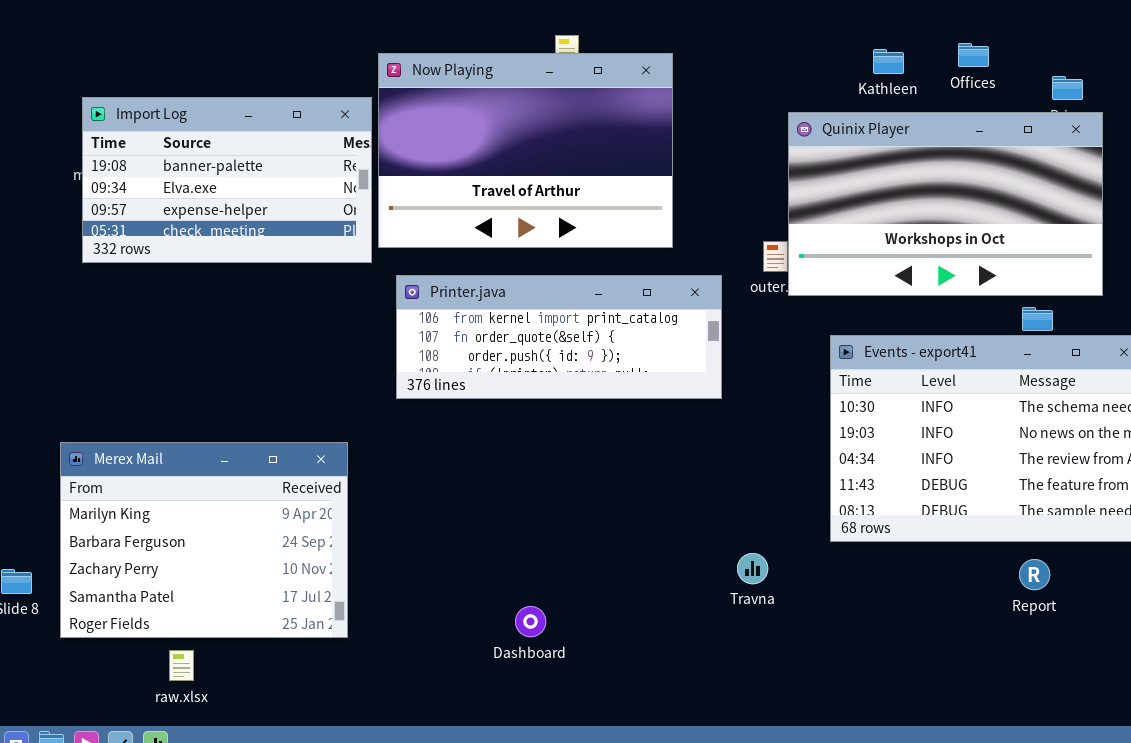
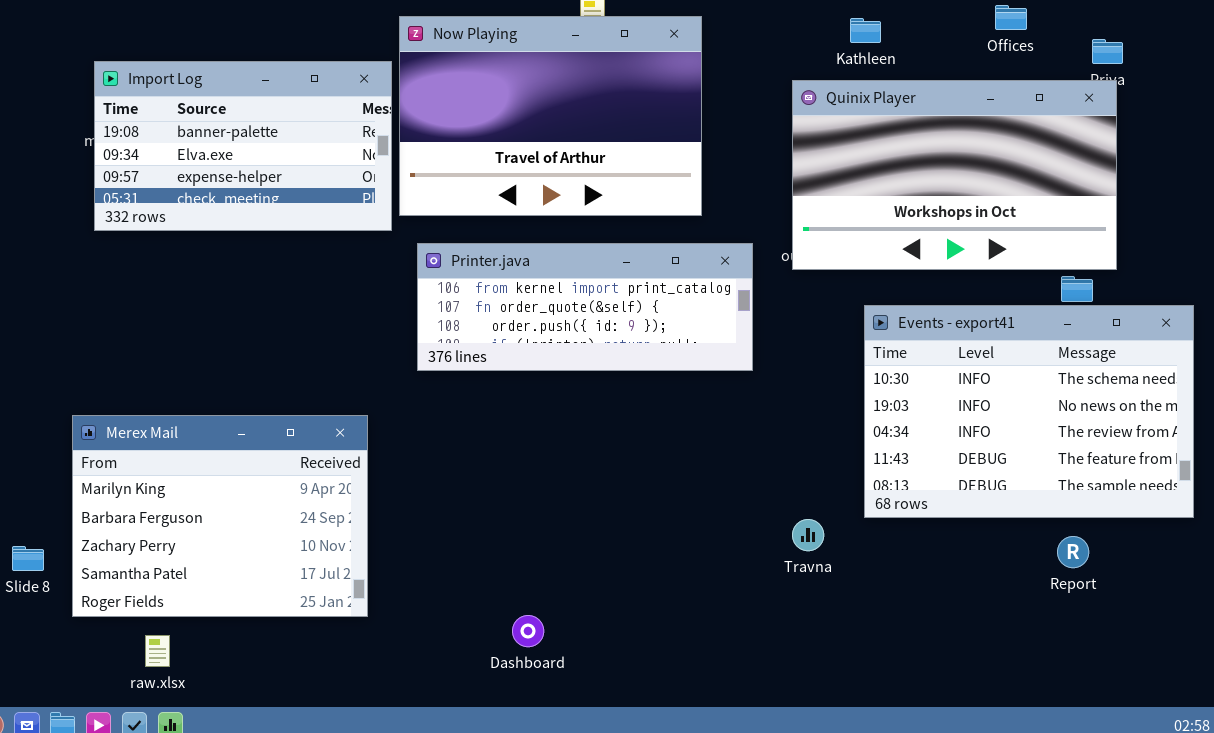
Kathleen: [873,49,904,74] -> [850,18,881,43], moved
Quinix Player: [788,112,1103,296] -> [792,80,1117,270], moved
Travna: [737,553,768,584] -> [792,519,824,551], moved
Dashboard: [515,606,546,637] -> [512,615,544,647], moved
raw.xlsx: [169,650,194,681] -> [145,635,170,667], moved

